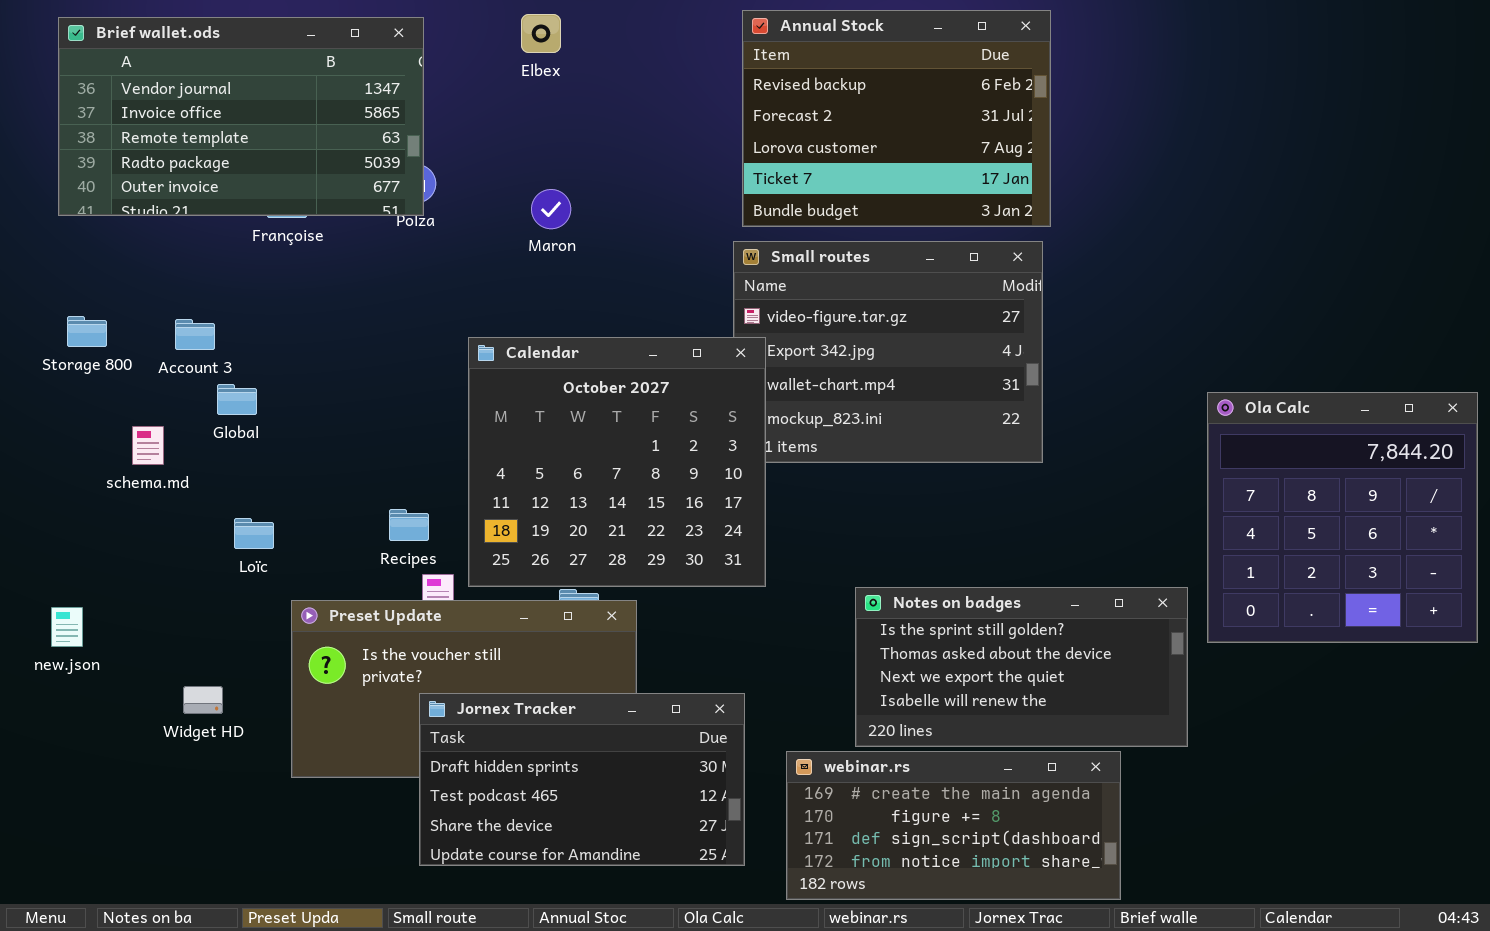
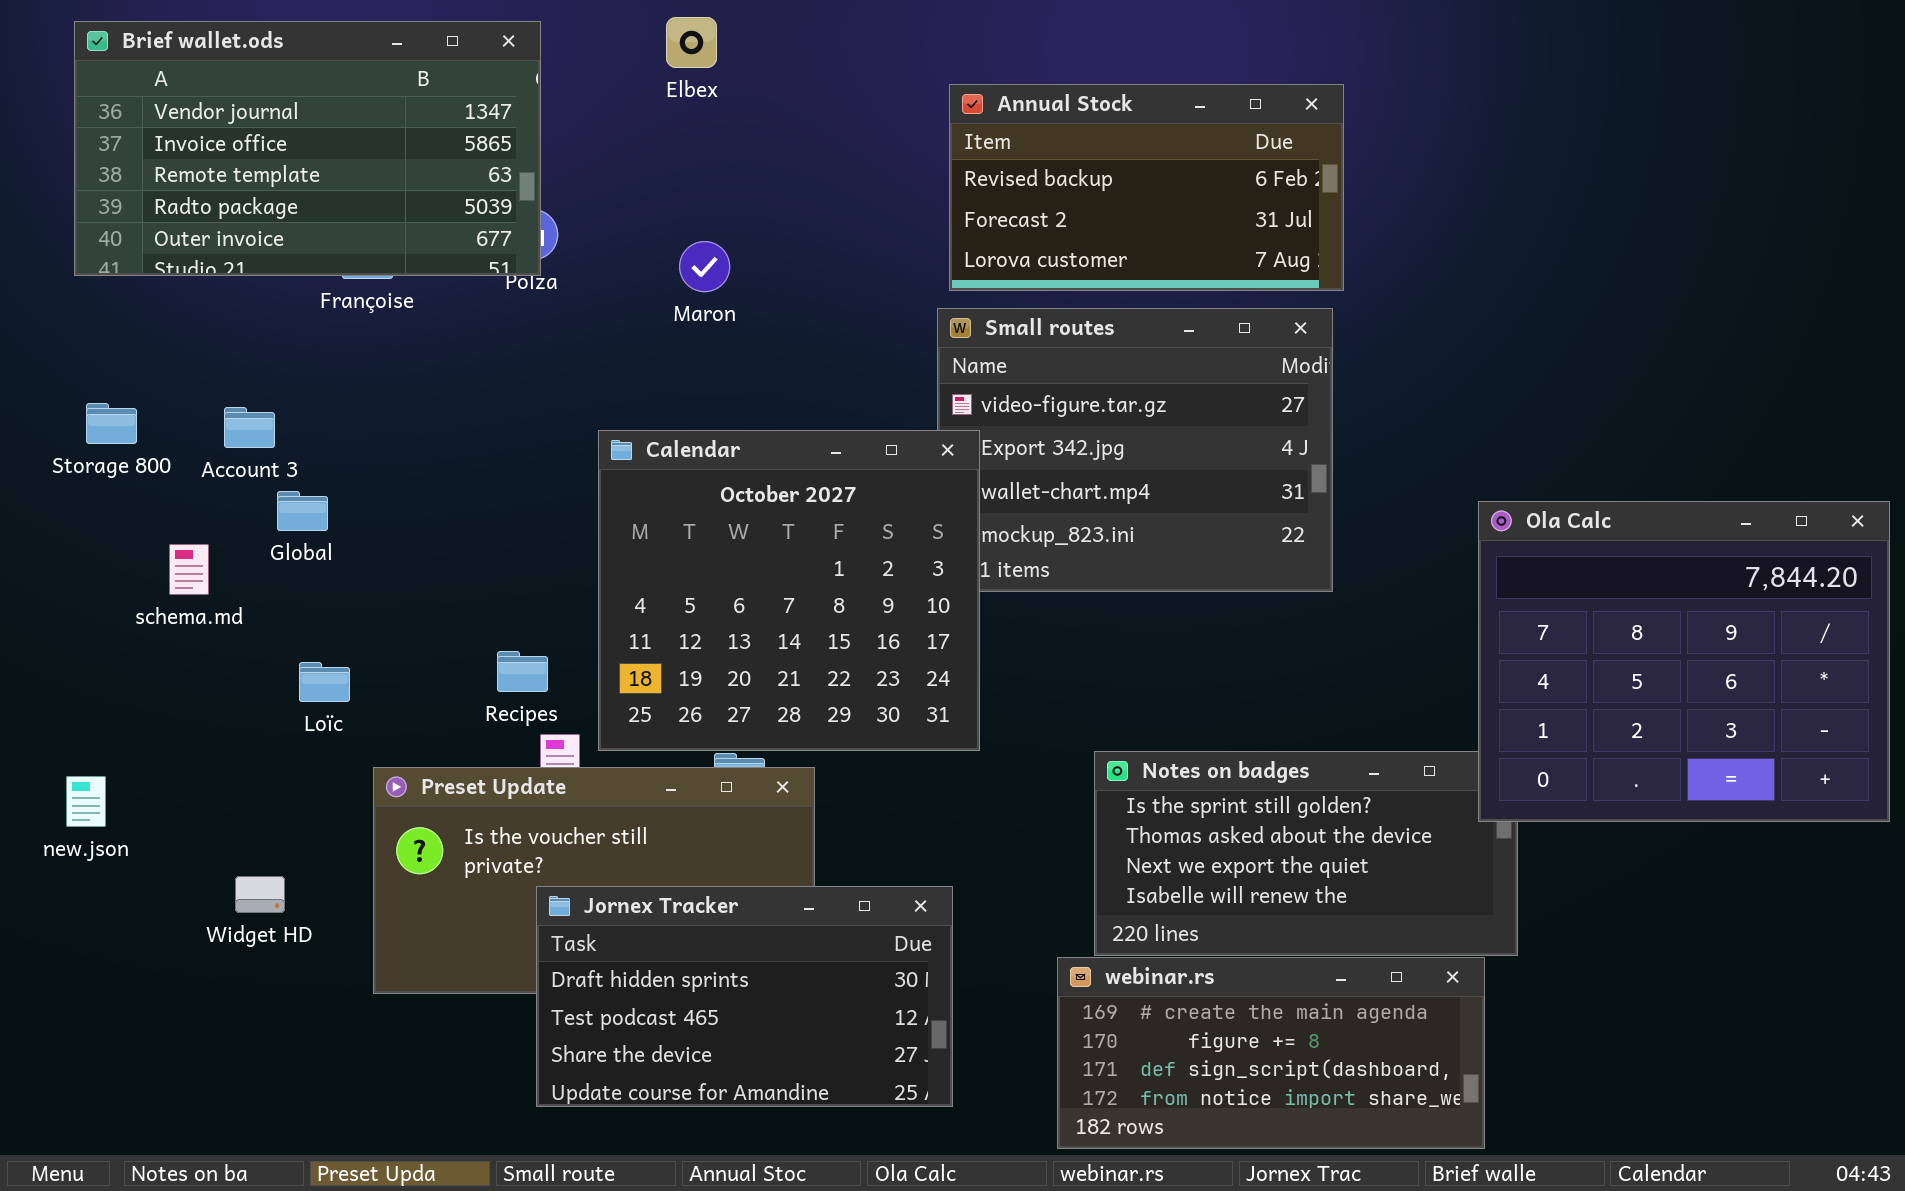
Annual Stock: [742,10,1051,227] -> [949,84,1344,291], resized
Ola Calc: [1207,392,1478,643] -> [1478,501,1890,822], resized
webinar.rs: [786,751,1121,900] -> [1057,957,1485,1149], moved

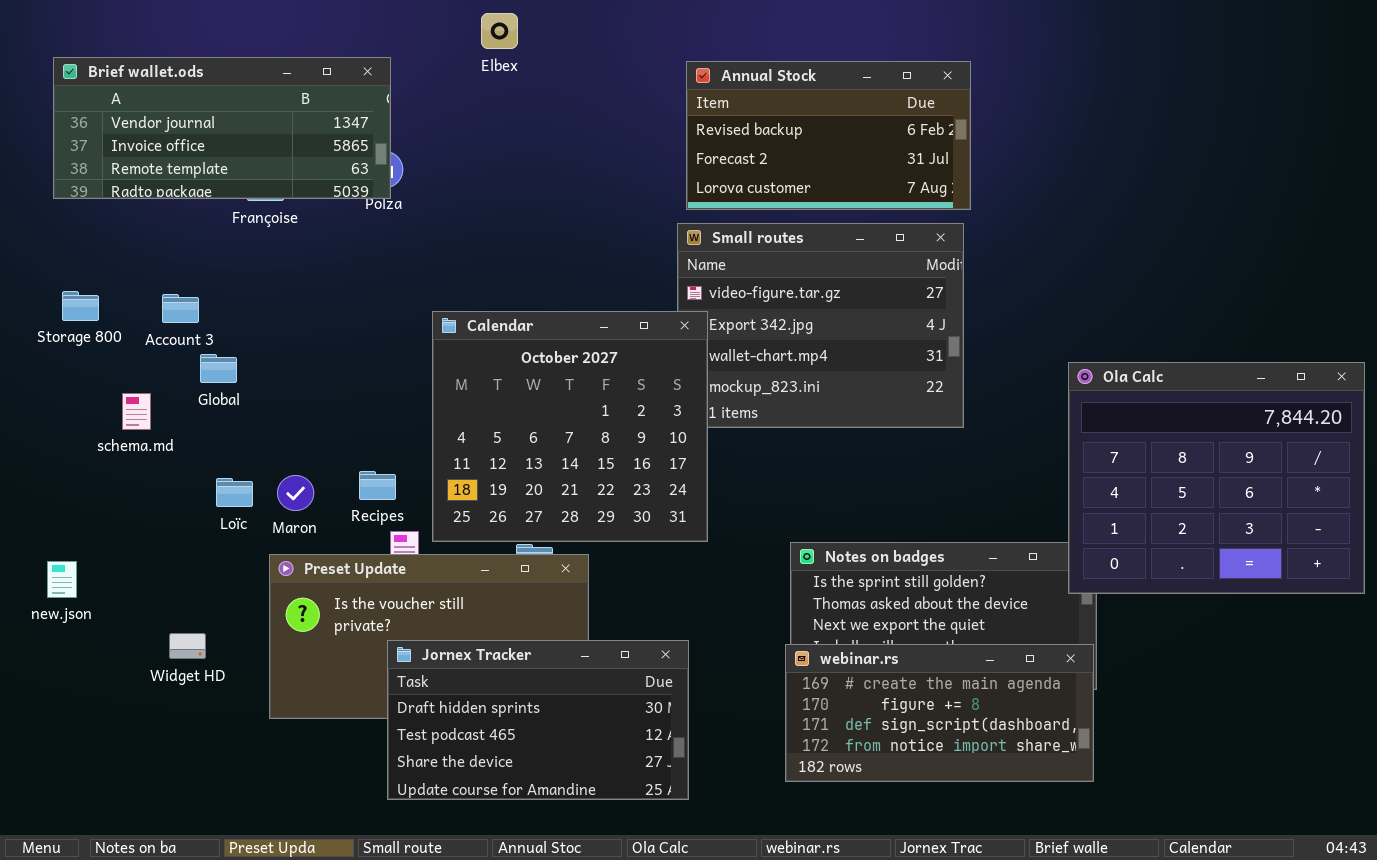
Brief wallet.ods: [74,21,541,276] -> [53,57,391,199], resized
Maron: [679,241,730,292] -> [277,475,314,511], moved
webinar.rs: [1057,957,1485,1149] -> [785,644,1094,782], moved

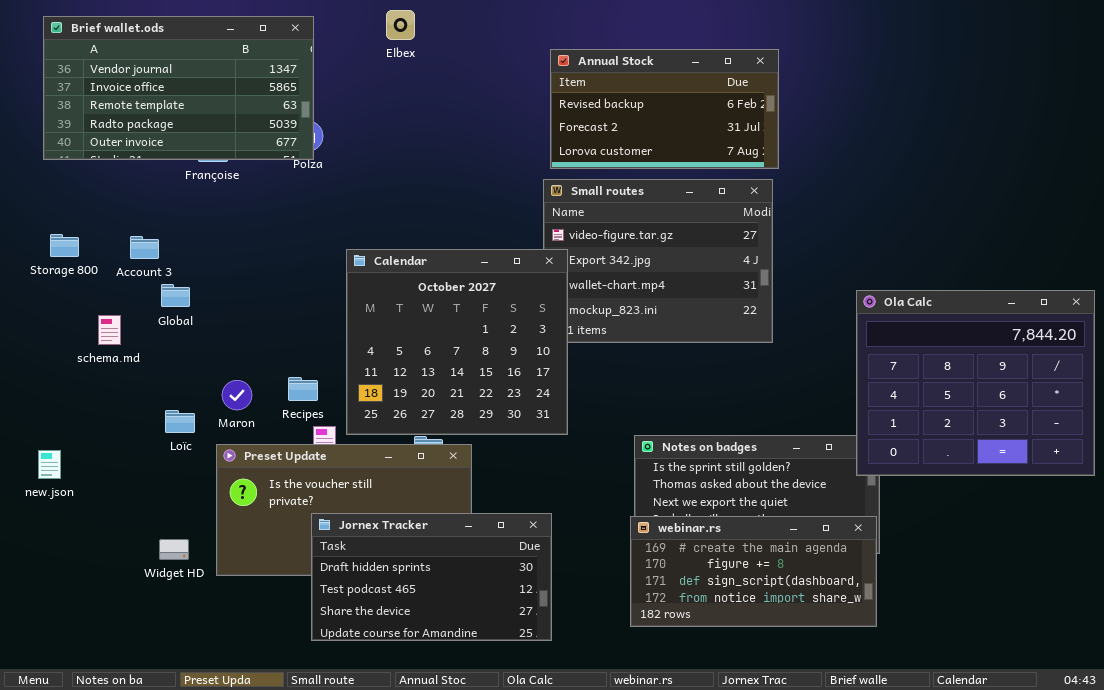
Brief wallet.ods: [53,57,391,199] -> [43,16,314,160], resized
Loïc: [216,478,253,507] -> [165,410,195,433], moved
Widget HD: [169,633,206,659] -> [159,539,189,560], moved

